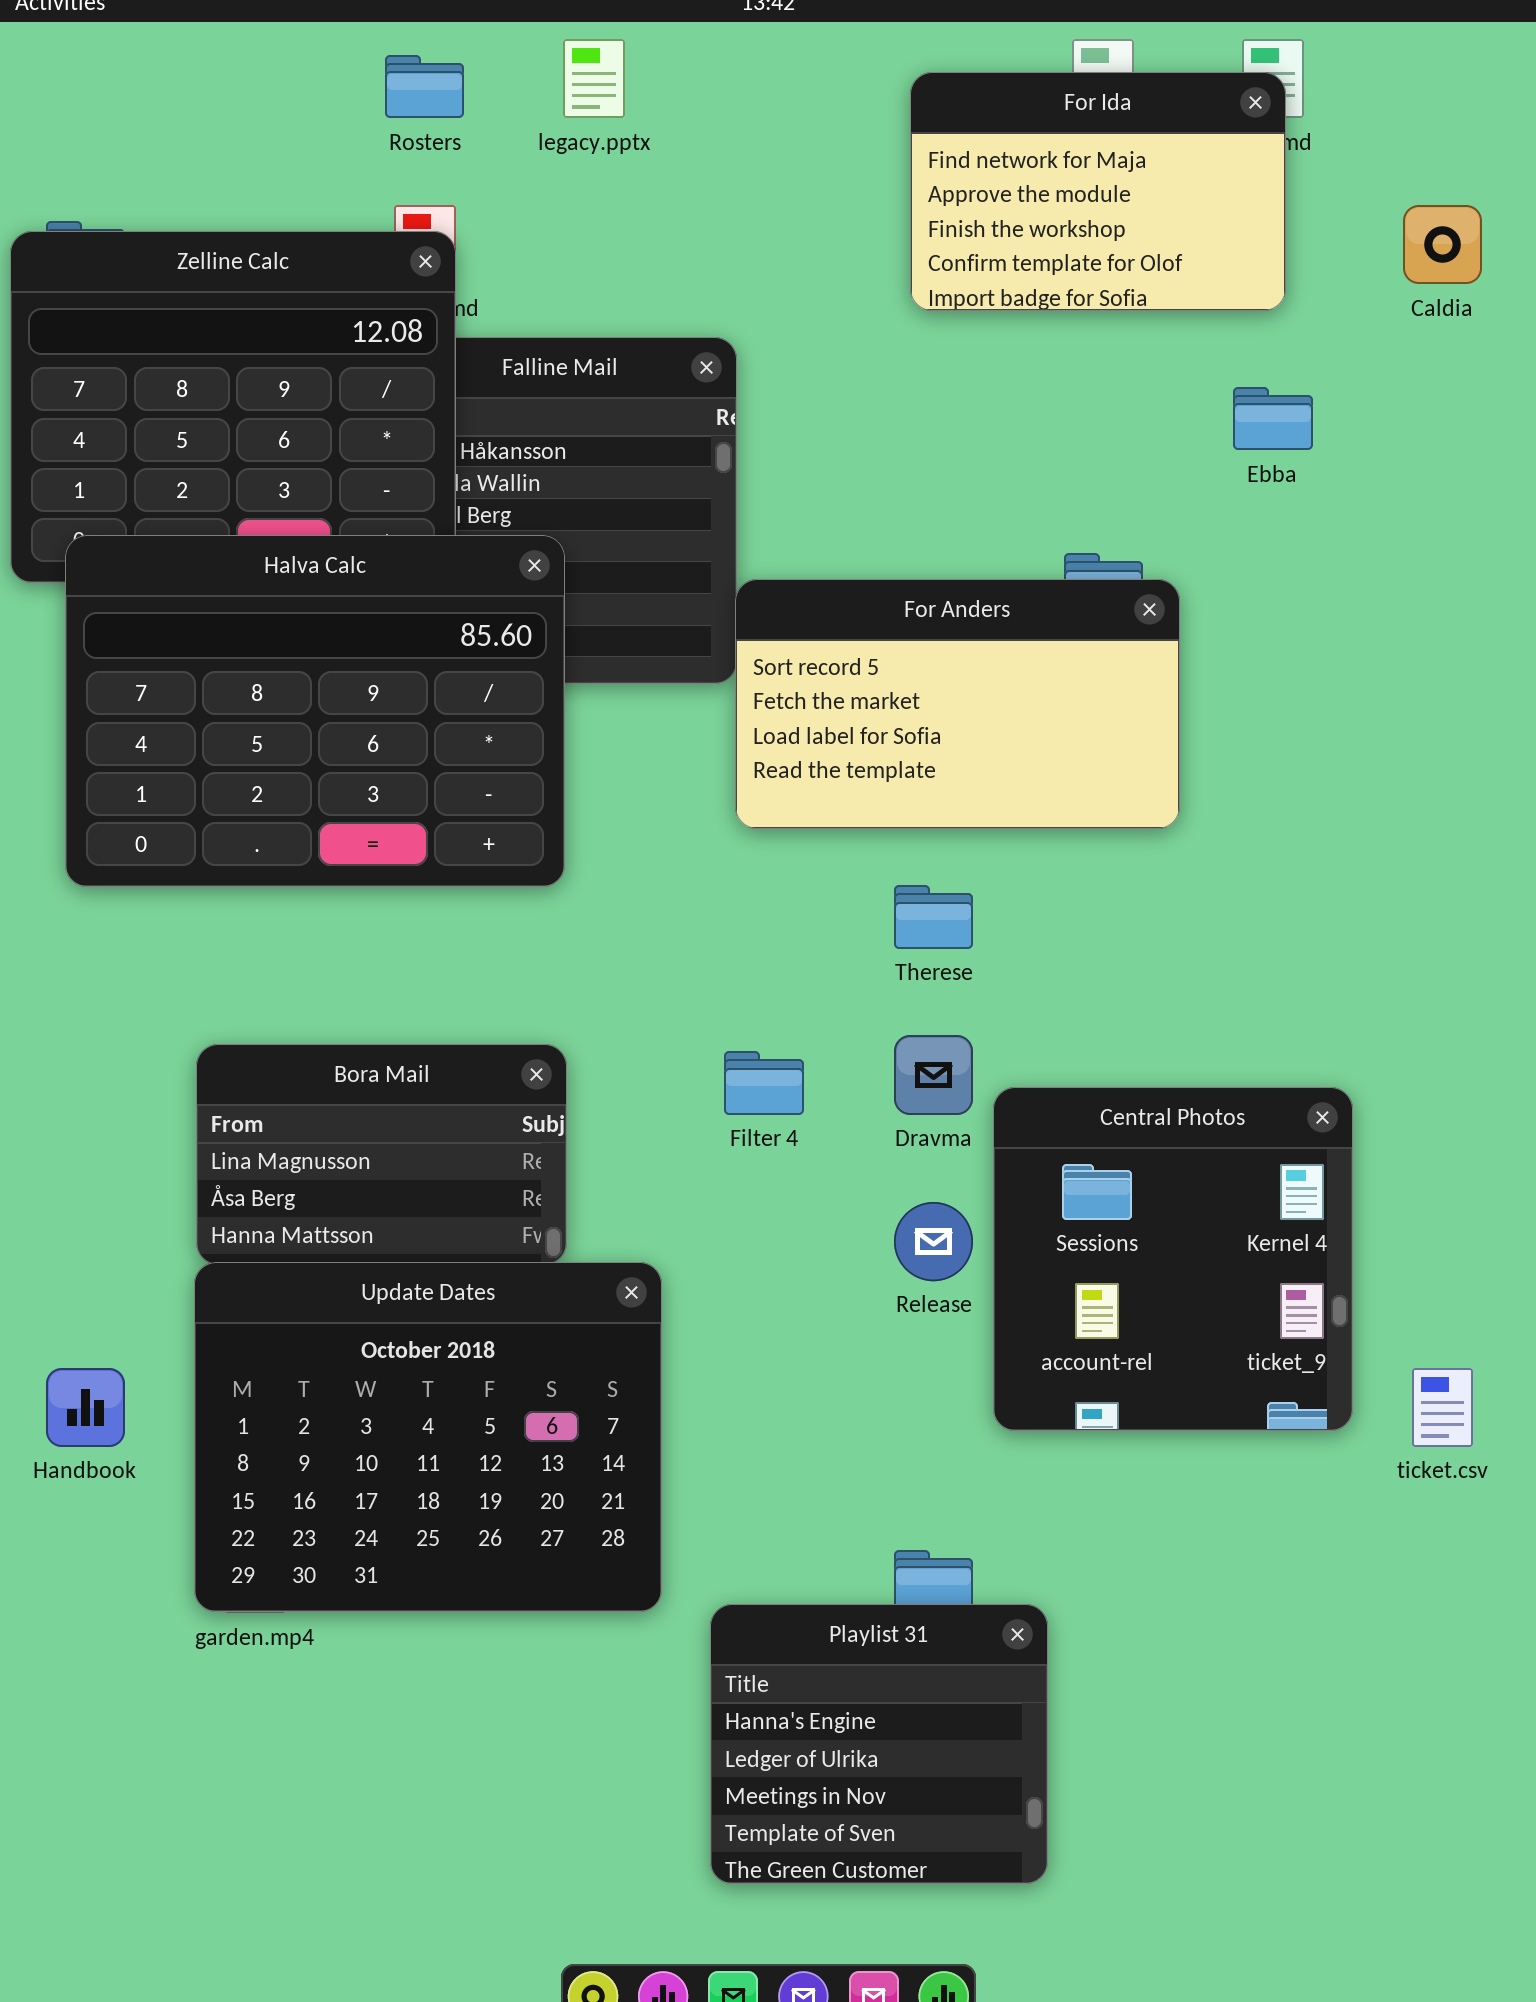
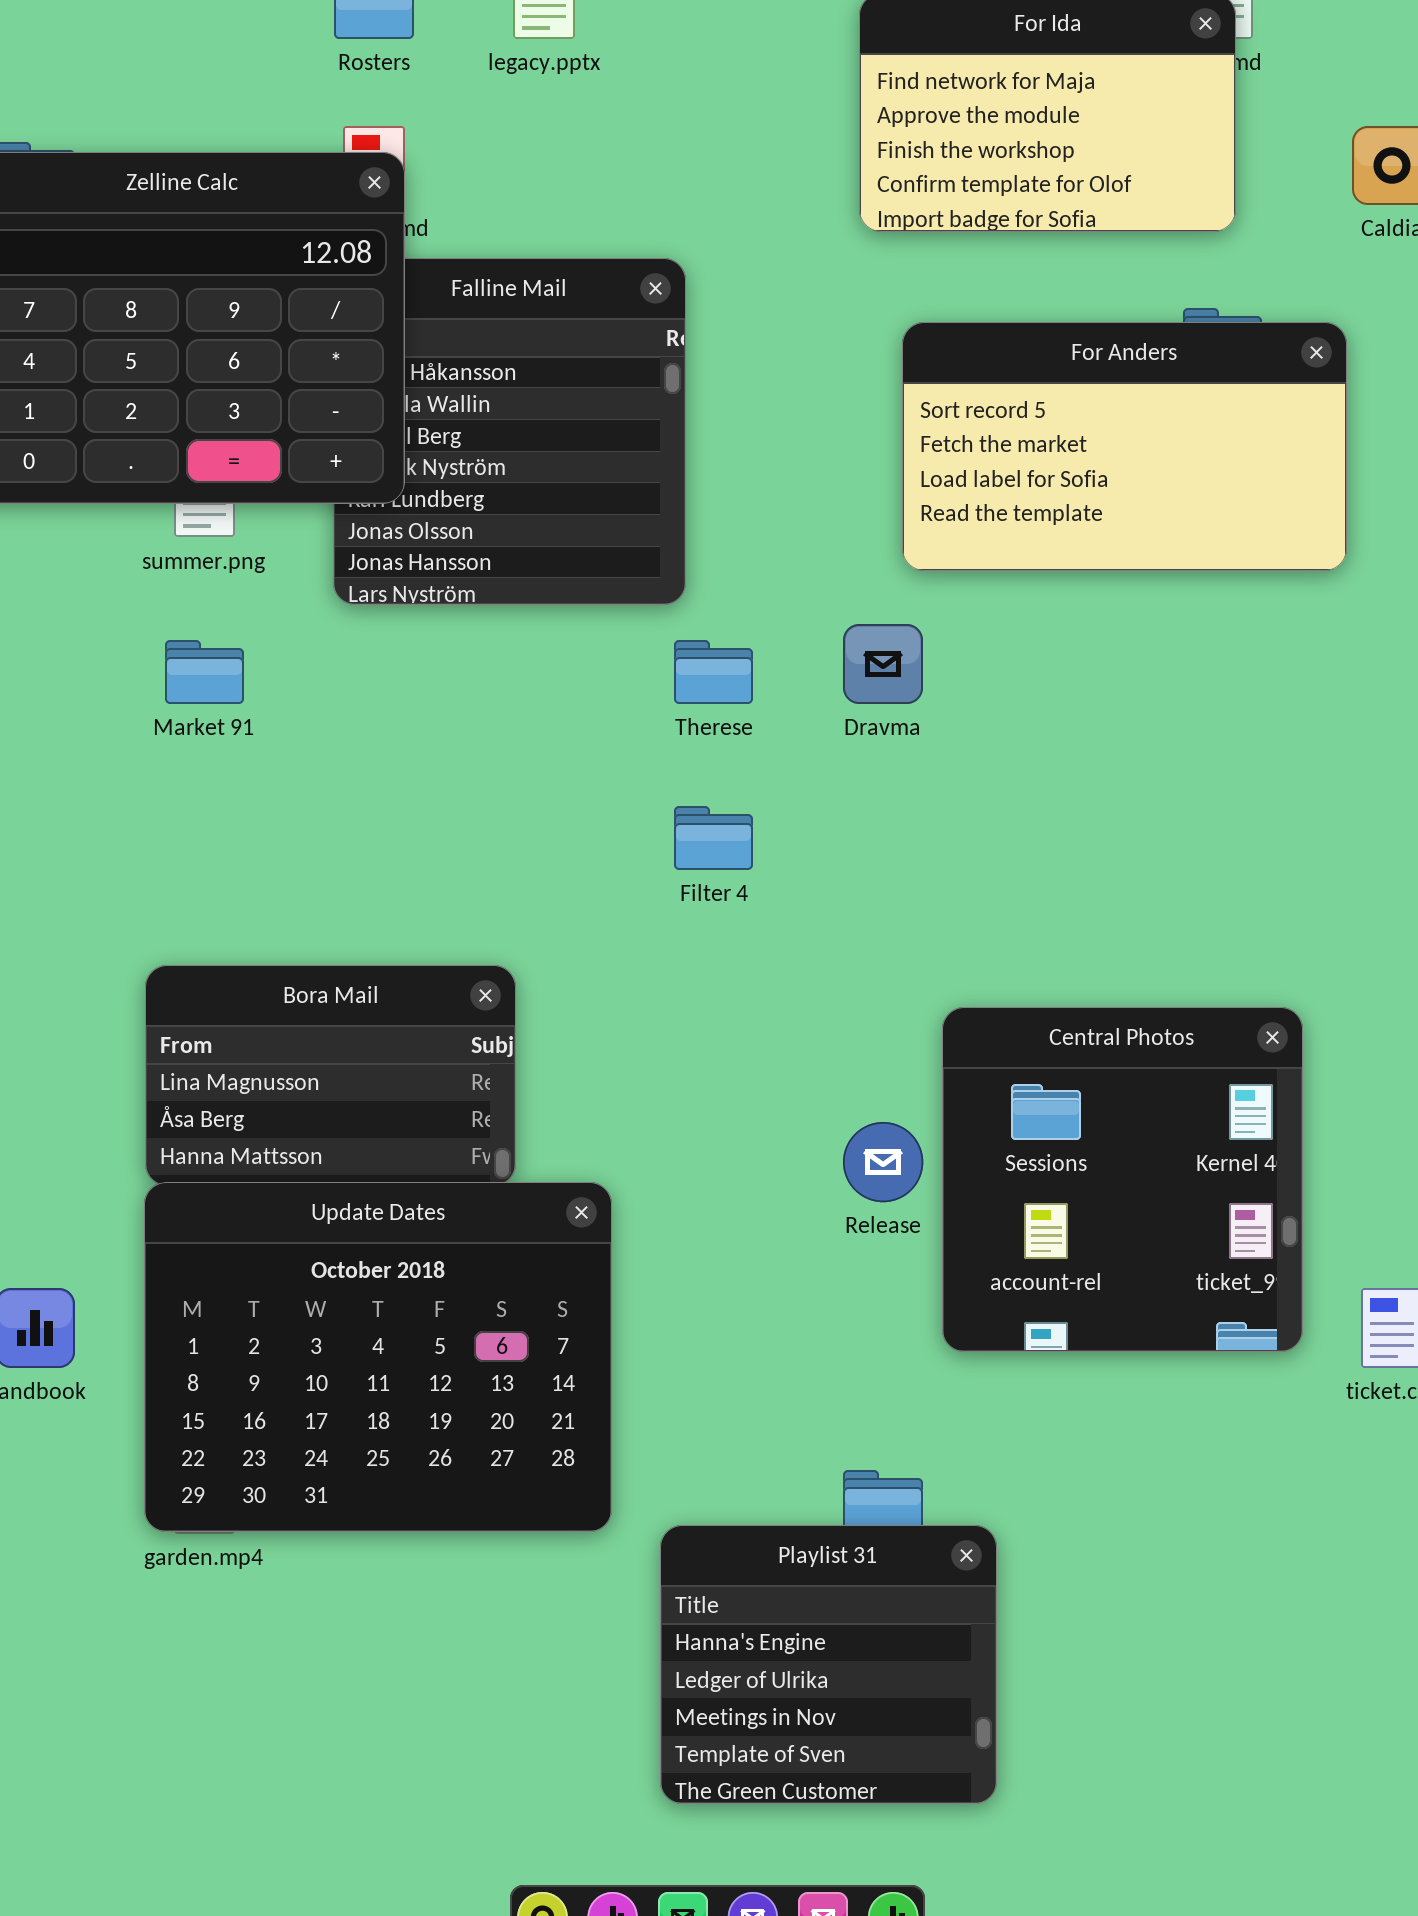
Halva Calc: [65,535,565,887] -> none, closed
For Anders: [735,579,1180,829] -> [902,322,1347,571], moved
Therese: [894,885,973,949] -> [674,640,753,704], moved
Dravma: [894,1035,973,1115] -> [843,624,923,704], moved
Filter 4: [724,1051,804,1115] -> [674,806,753,870], moved

